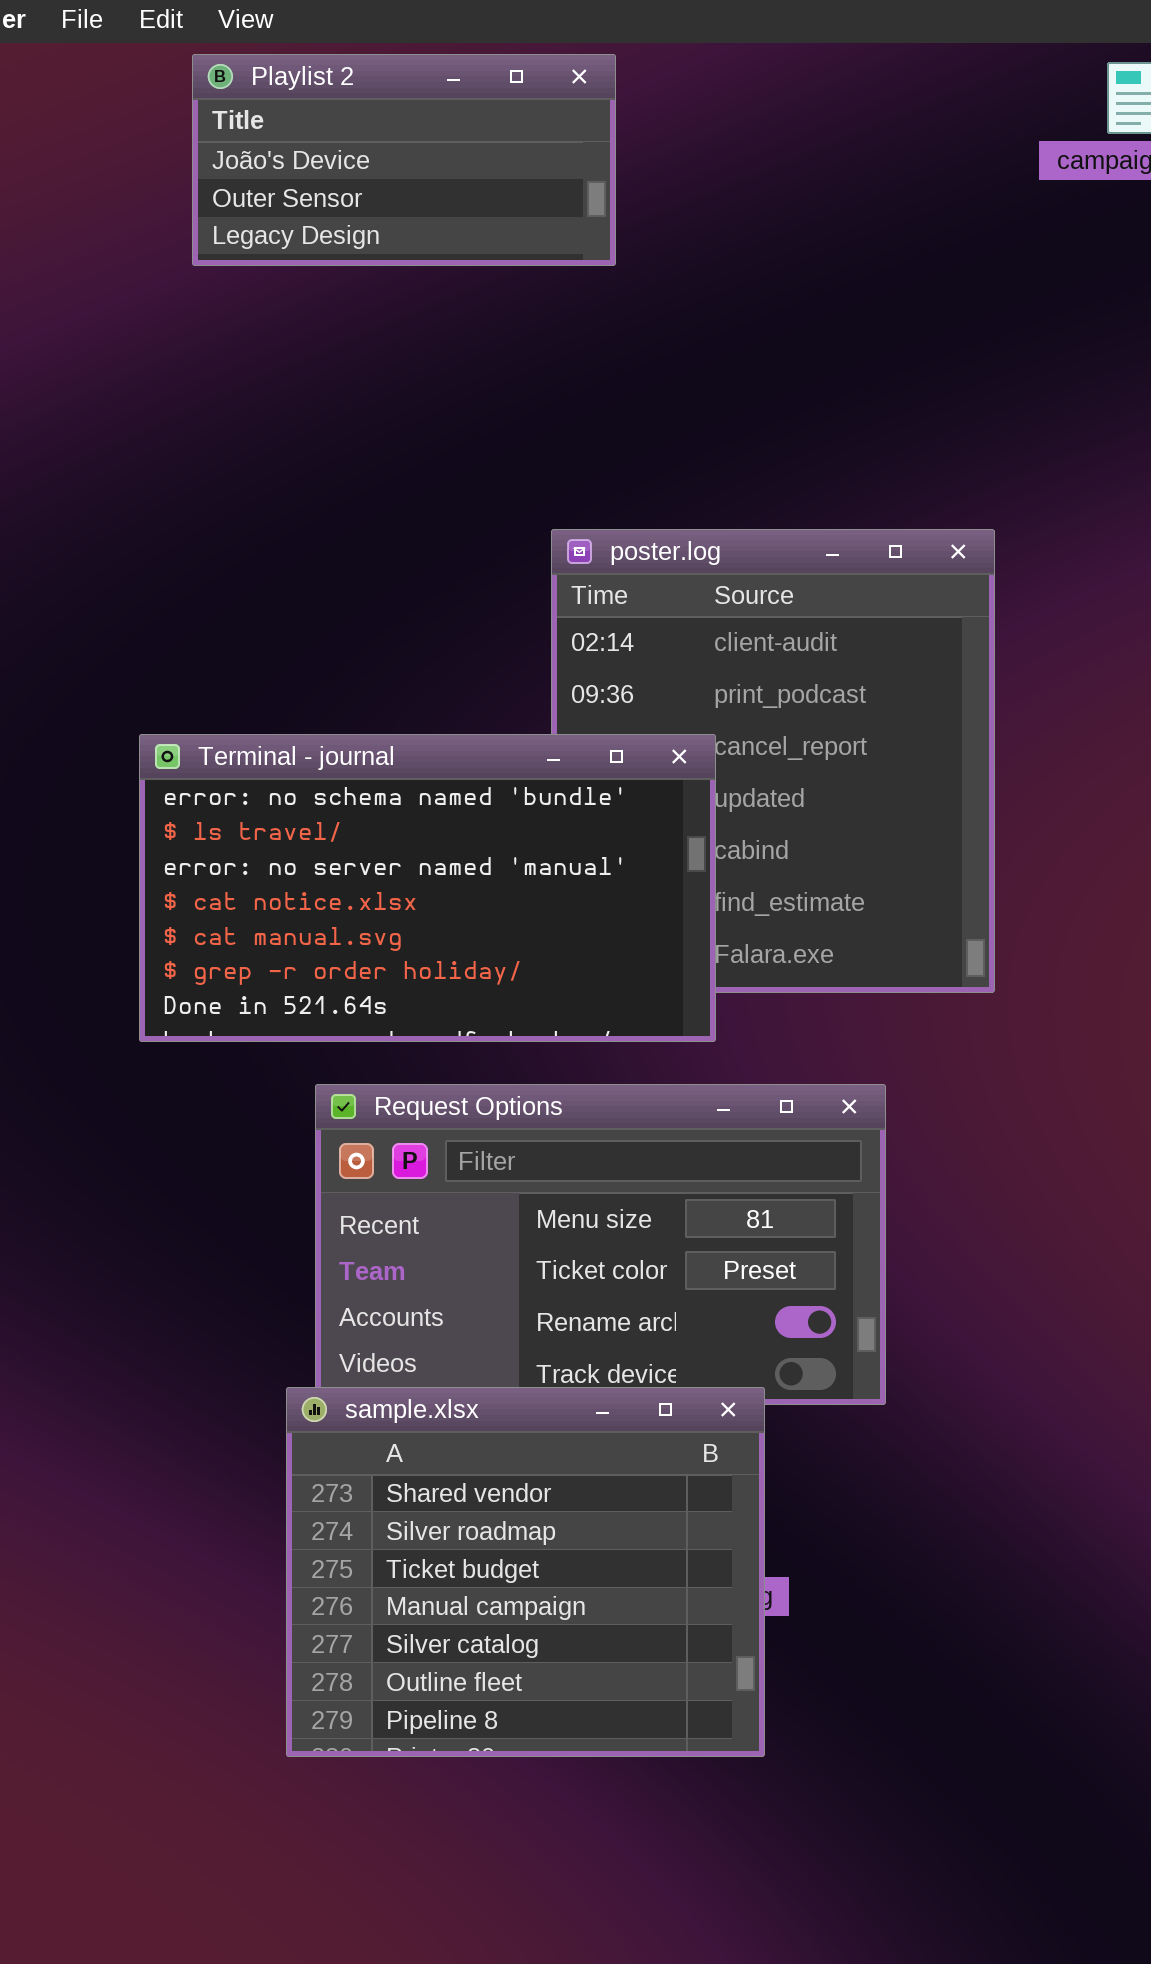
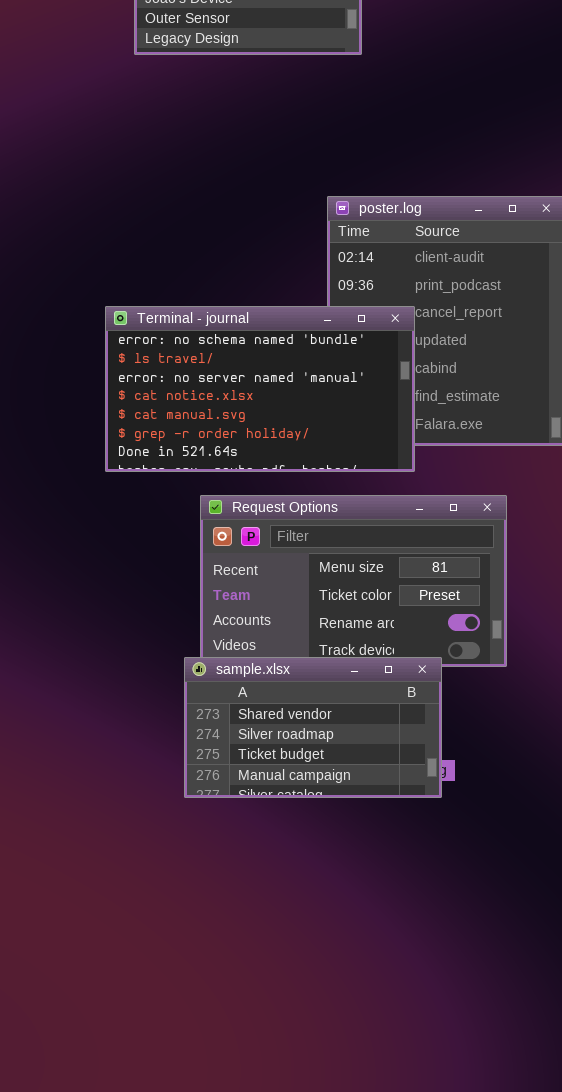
sample.xlsx: [286,1387,765,1757] -> [184,657,442,798], resized

